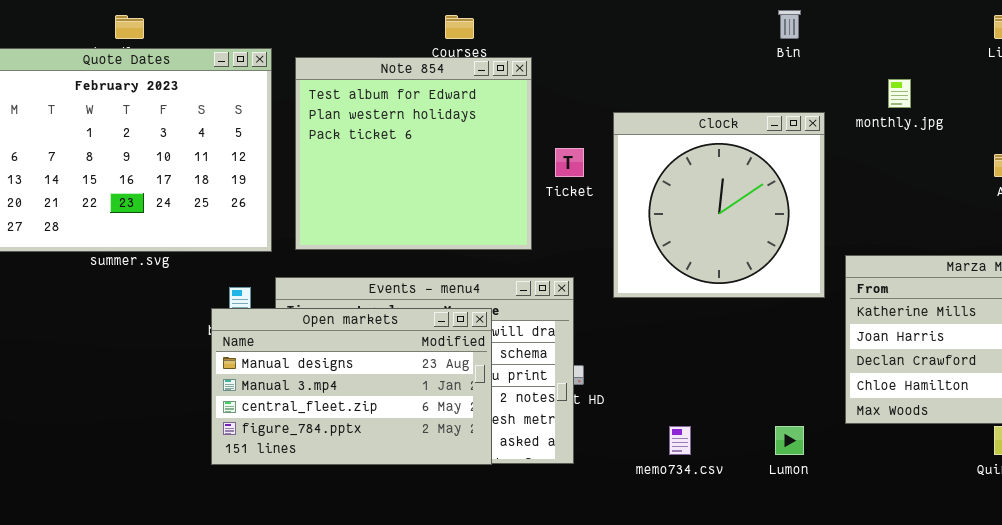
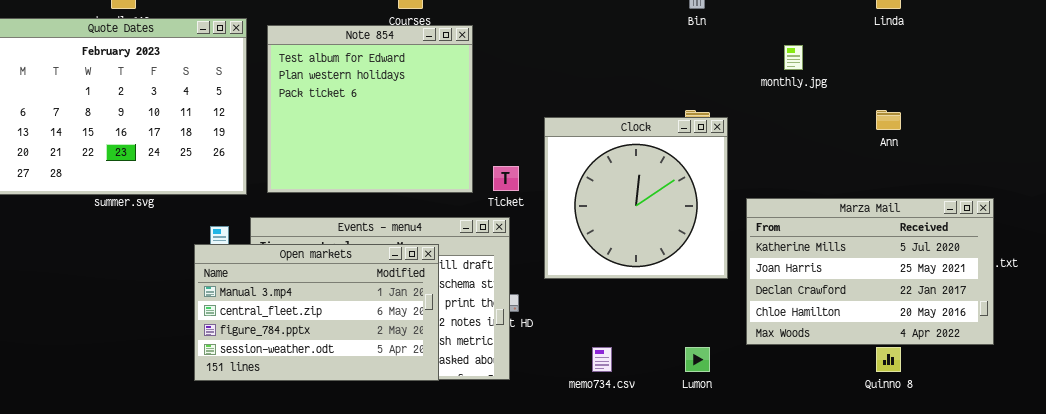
Clock: [613,112,825,298] -> [544,117,728,279], moved
Ticket: [555,148,584,177] -> [493,166,519,191], moved
Open markets: [211,308,492,465] -> [194,244,439,381], scrolled down 1 row

